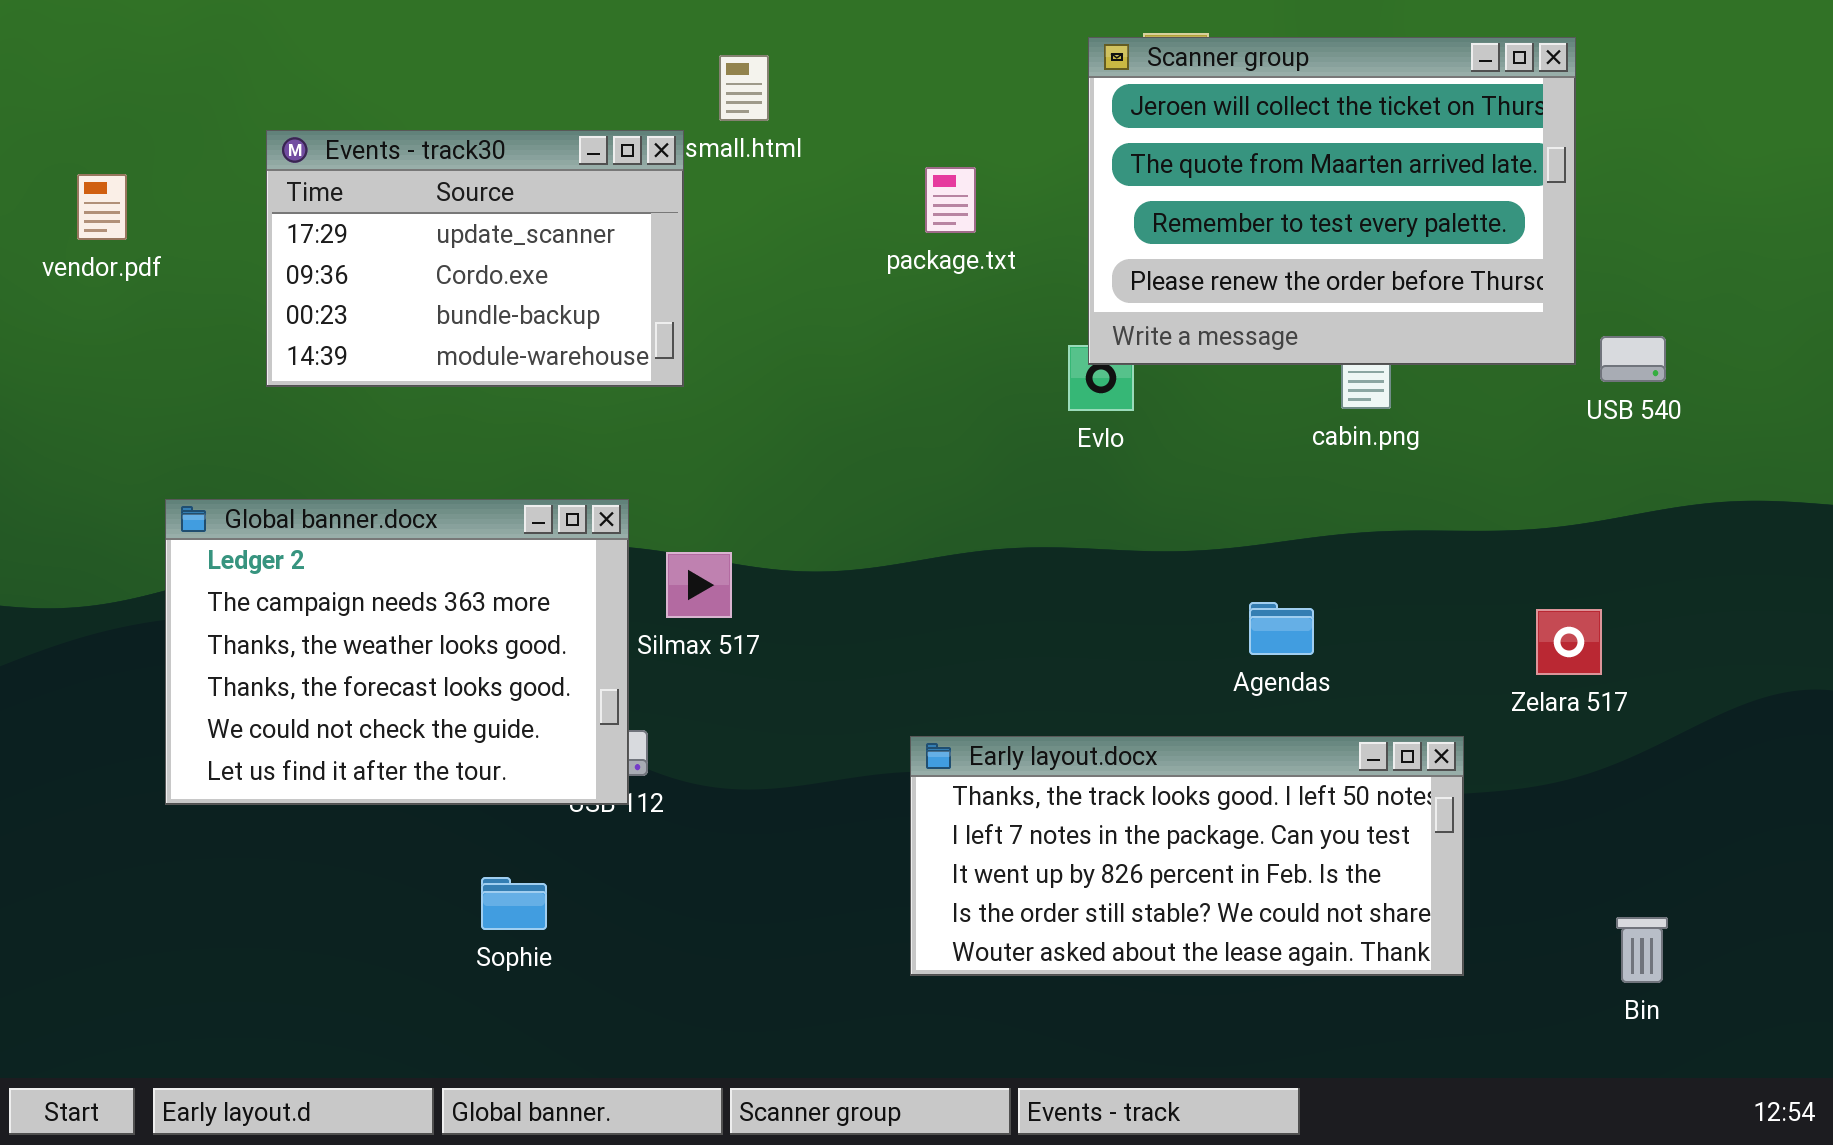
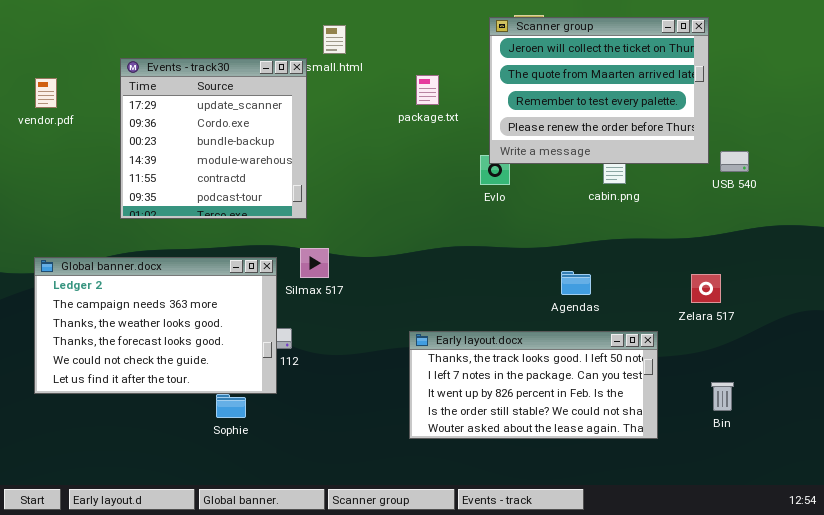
Events - track30: [266,130,684,387] -> [120,58,307,219], resized
Global banner.docx: [165,499,629,805] -> [34,257,277,394], moved, resized
Bin: [1616,917,1668,983] -> [711,382,734,411], moved

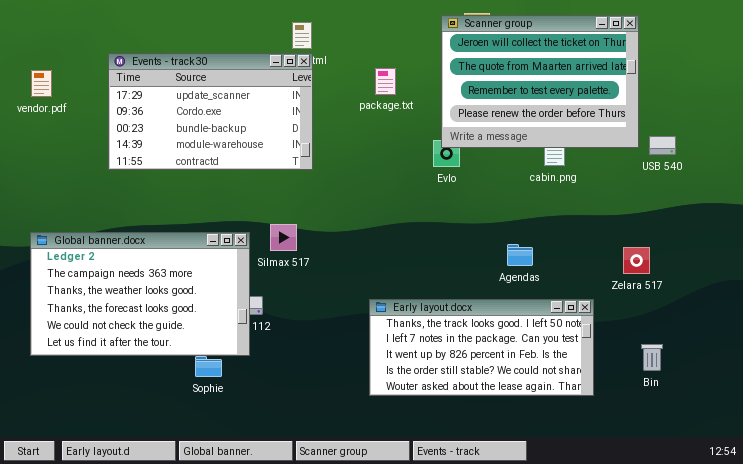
Events - track30: [120,58,307,219] -> [108,53,313,170], resized

